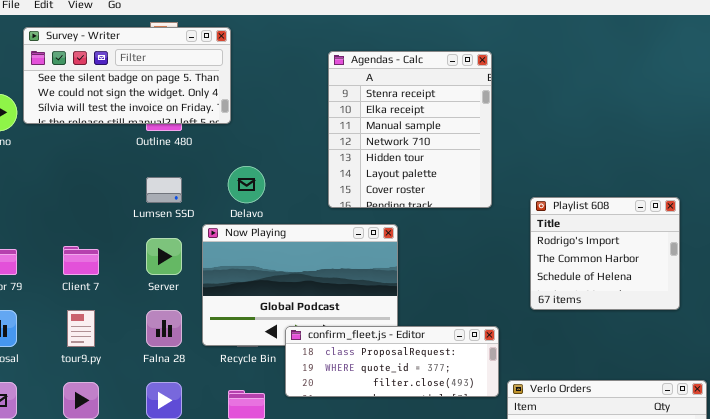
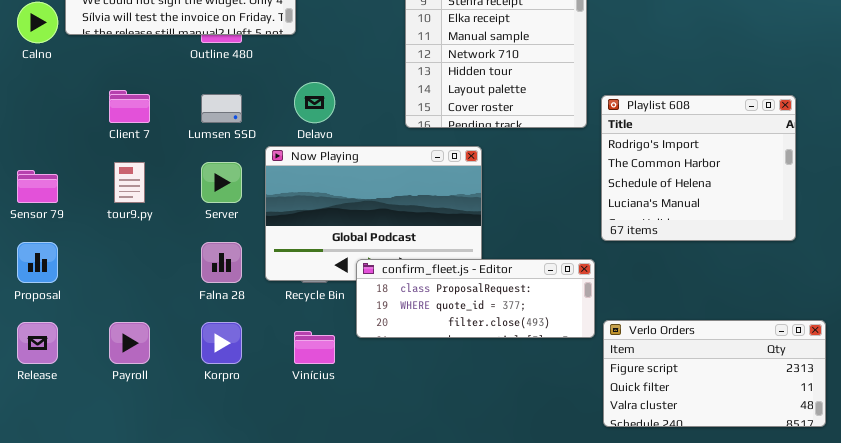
Playlist 608: [530,197,680,310] -> [601,95,796,241], resized
Client 7: [63,246,99,275] -> [109,90,150,123], moved
tour9.py: [67,310,95,347] -> [114,162,145,203], moved

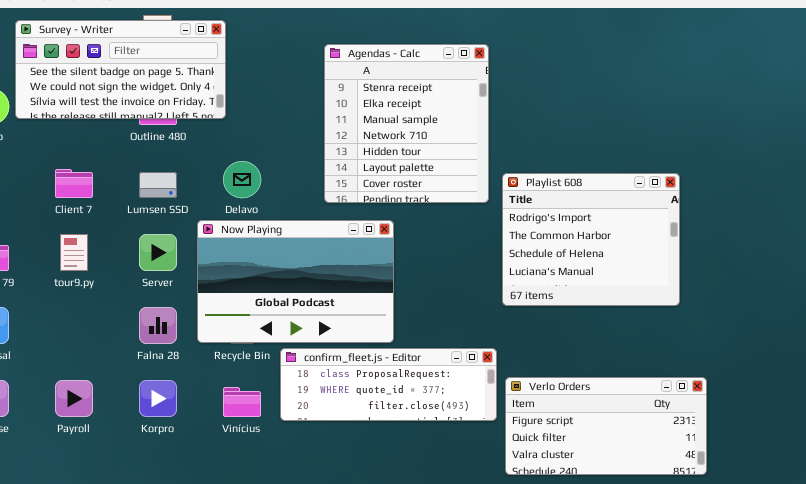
confirm_fleet.js - Editor: [356,259,595,338] -> [280,348,497,421], moved

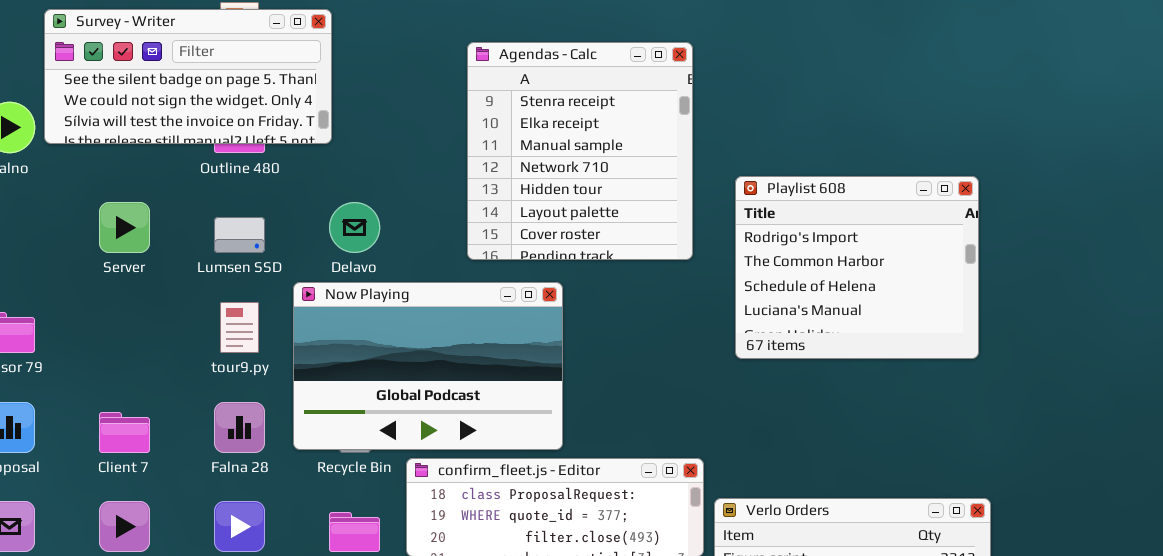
Client 7: [55,169,93,198] -> [99,412,150,453], moved
Playlist 608: [502,173,680,306] -> [735,176,979,359], moved
tour9.py: [60,234,88,271] -> [220,302,259,353], moved
Server: [139,234,177,271] -> [99,202,150,253], moved

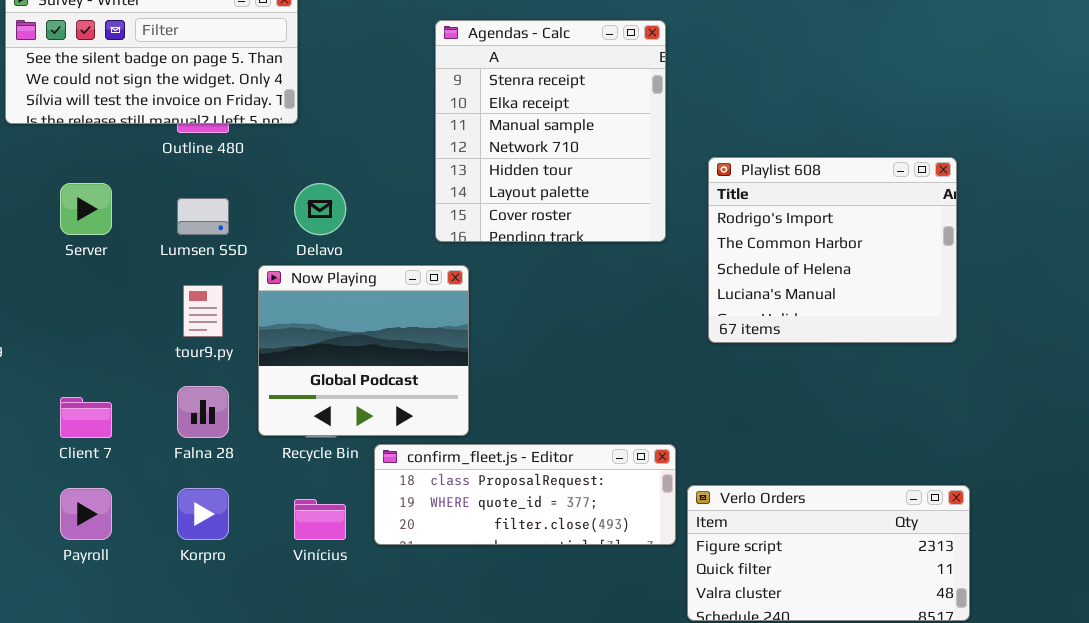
Now Playing: [293,282,563,450] -> [258,265,469,436], resized

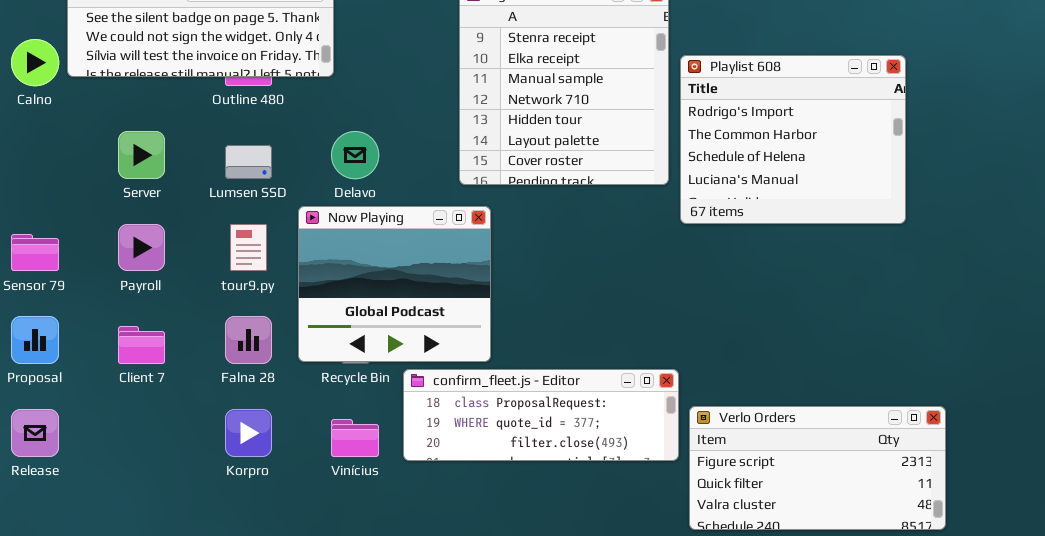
Playlist 608: [708,157,957,343] -> [680,55,906,224], moved
Payroll: [60,488,112,540] -> [118,224,165,271], moved

